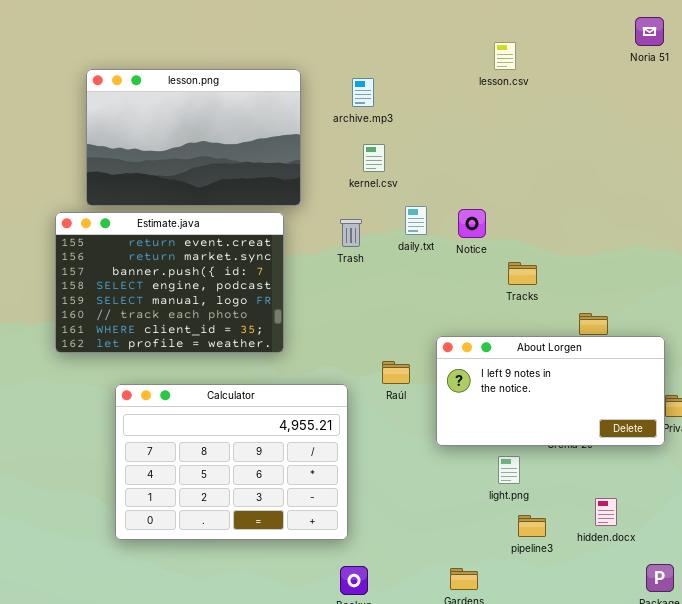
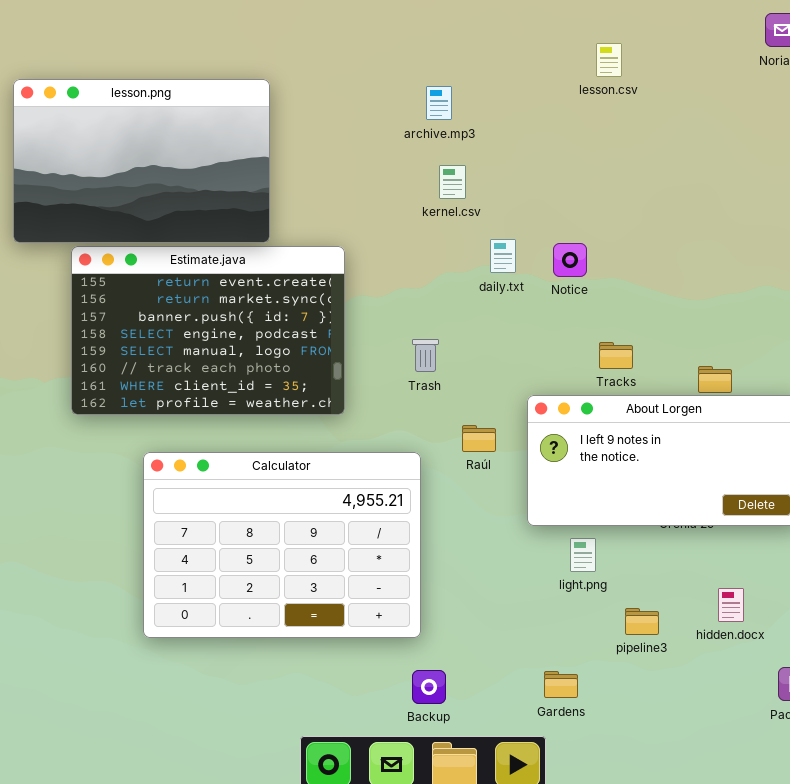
lesson.png: [86,69,301,206] -> [13,79,270,243], moved
Trash: [340,219,362,247] -> [412,339,439,372], moved
Tracks: [508,262,537,285] -> [599,342,633,369], moved
light.png: [498,456,520,484] -> [570,538,596,572], moved

